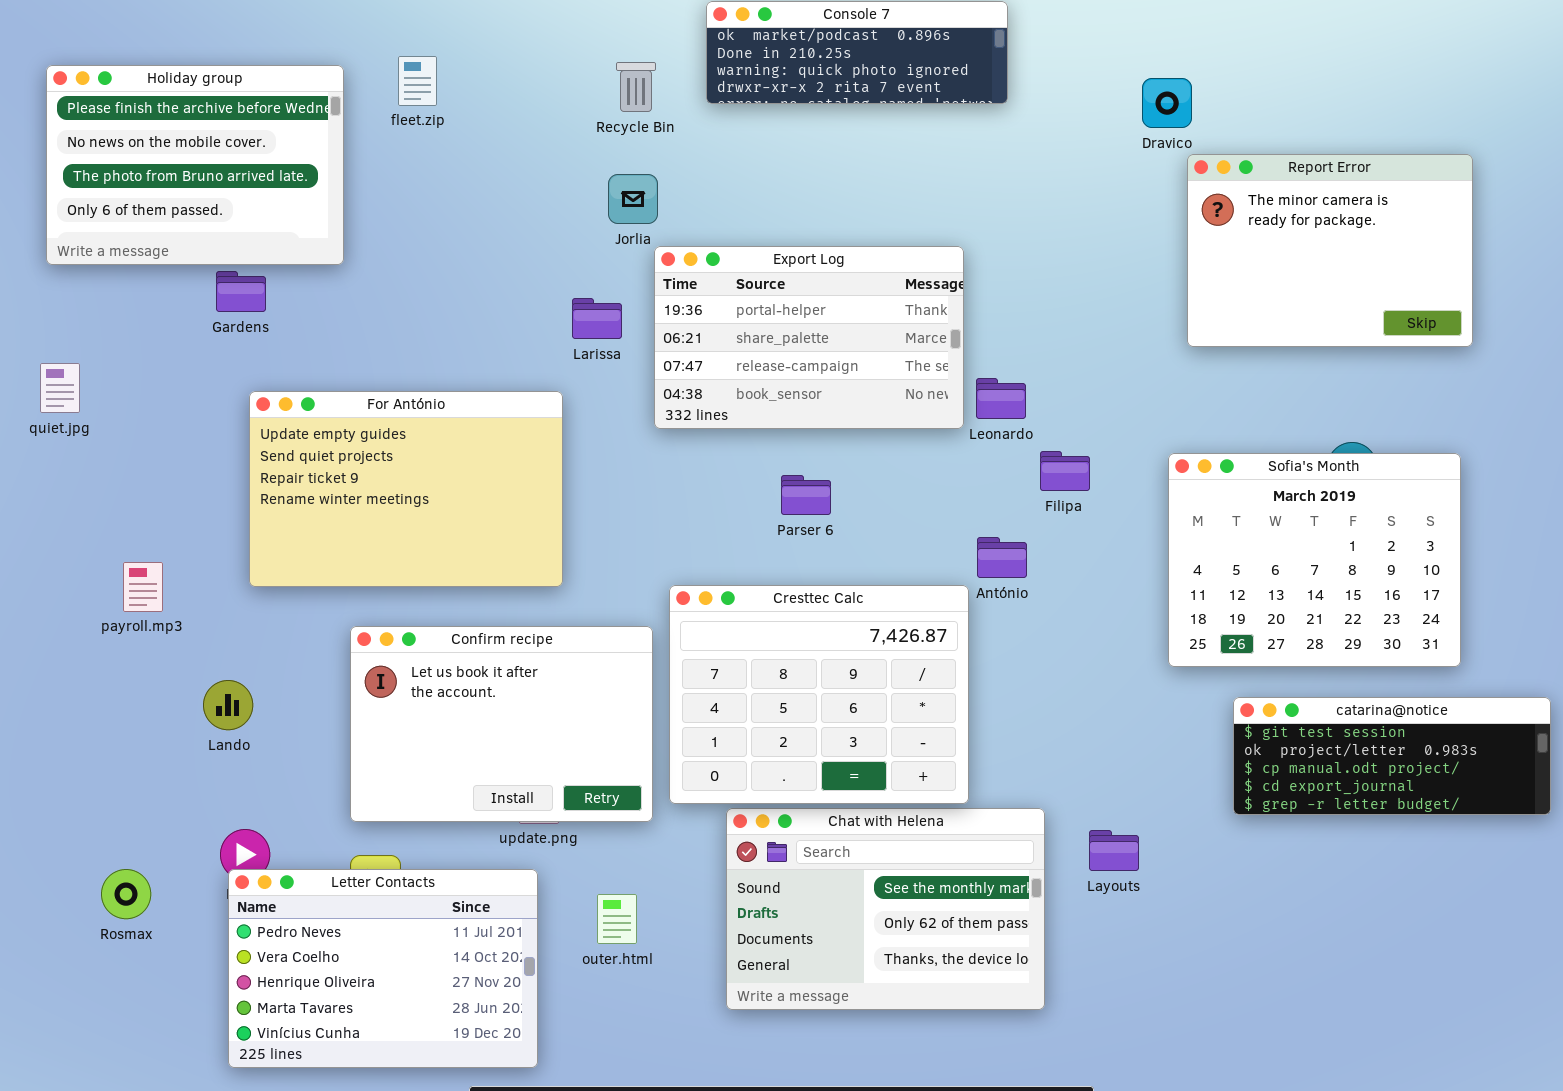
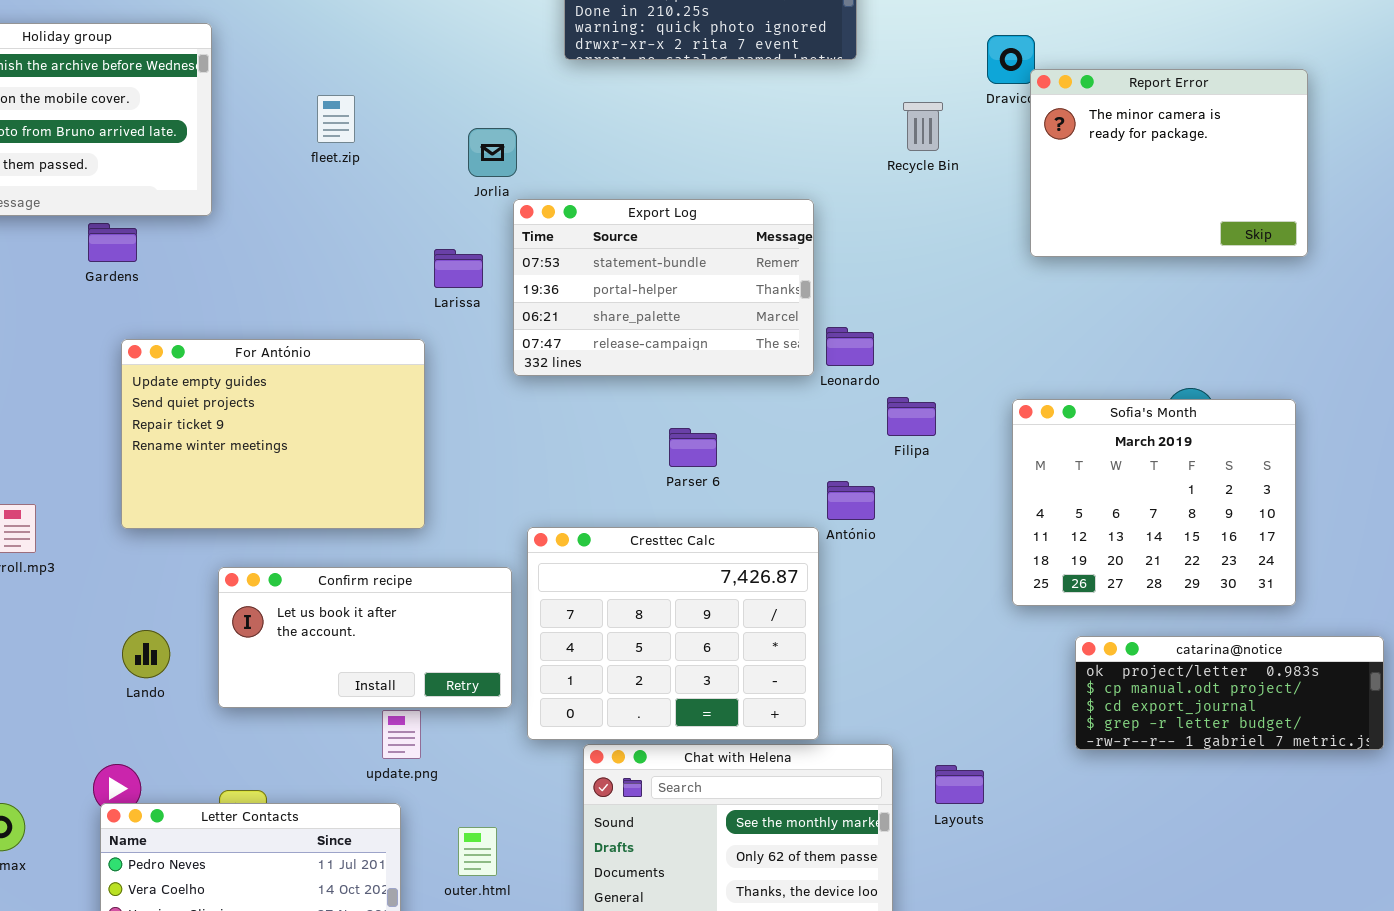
fleet.zip: [398,56,437,106] -> [317,95,355,143], moved
Recycle Bin: [616,62,656,112] -> [903,102,943,151], moved
Report Error: [1187,154,1473,347] -> [1030,69,1308,257], moved
Export Log: [654,246,964,429] -> [513,199,814,376], scrolled up 1 row
Parser 6: [781,475,831,515] -> [669,428,717,467], moved
Confirm recipe: [350,626,653,822] -> [218,567,512,708], resized
Lando: [203,680,253,730] -> [122,630,170,678], moved
catarina@notice: [1233,697,1551,815] -> [1075,636,1384,750], scrolled down 1 row

